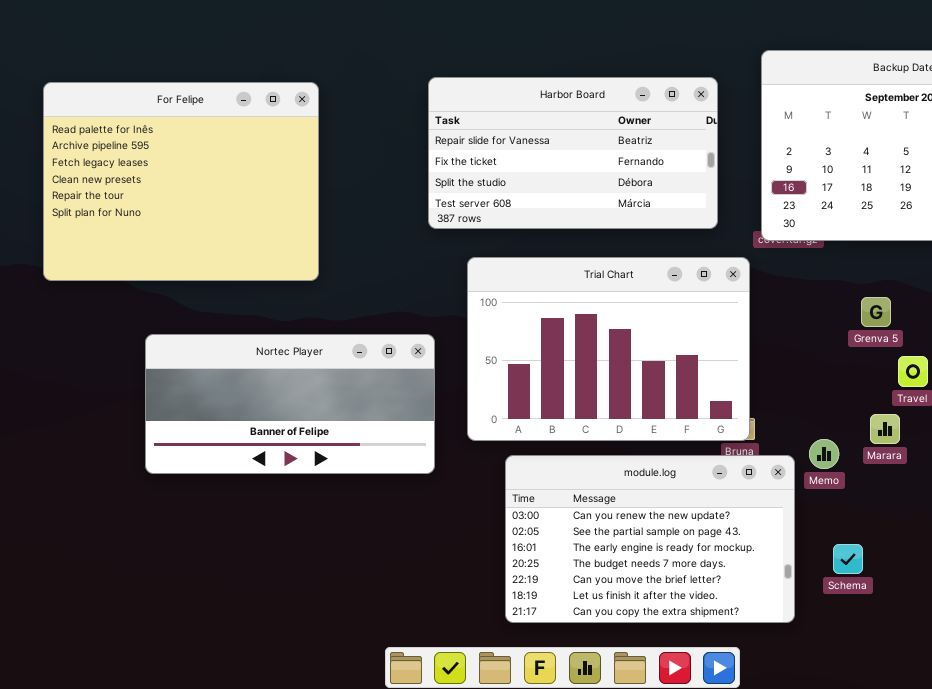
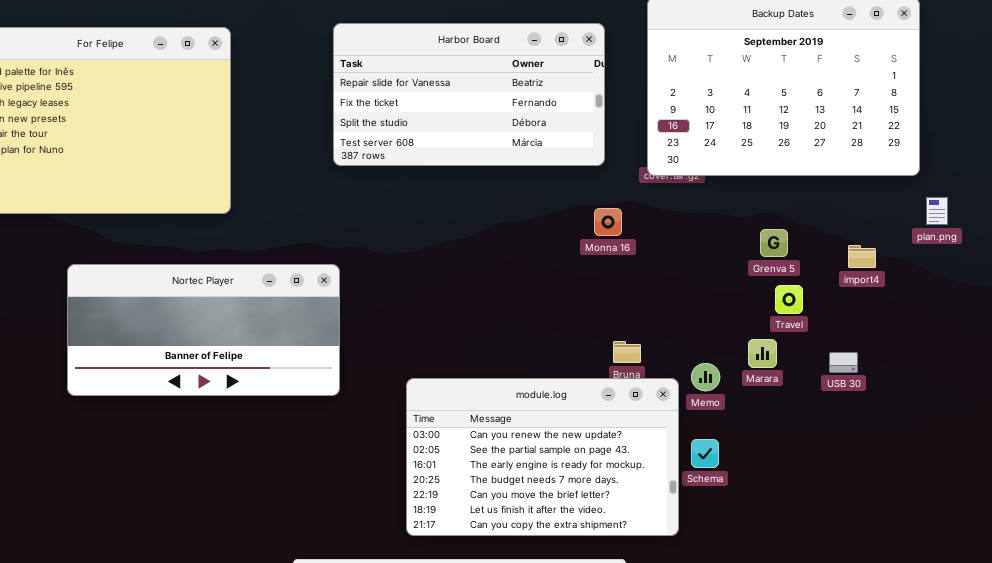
Trial Chart: [467,257,750,441] -> none, closed
Grenva 5: [861,297,891,327] -> [760,229,788,257], moved
Schema: [833,544,863,574] -> [691,439,719,468], moved

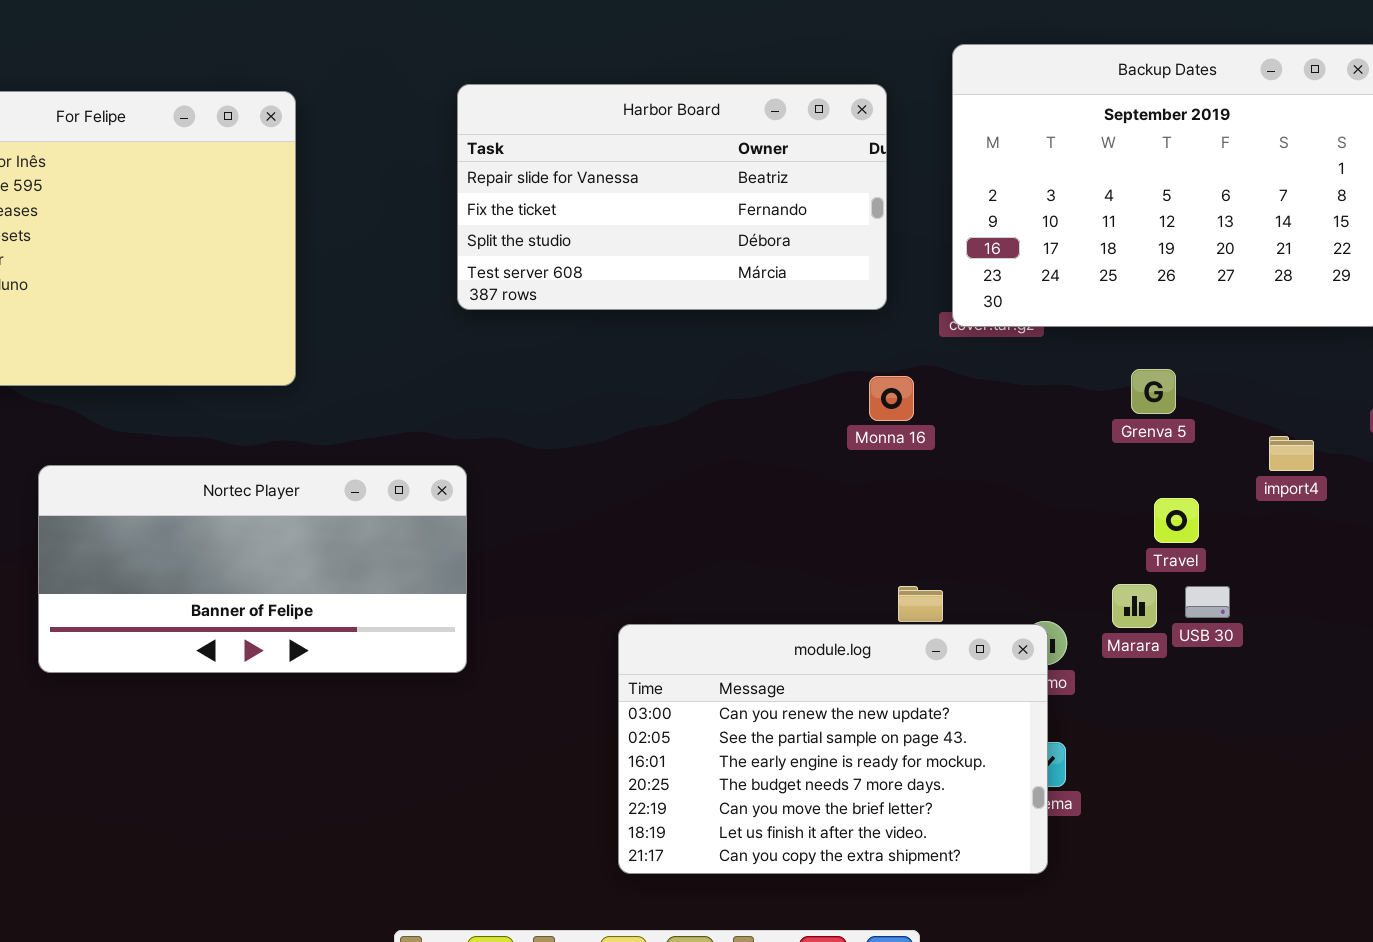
Grenva 5: [760,229,788,257] -> [1131,369,1176,414], moved
USB 30: [829,352,858,373] -> [1185,586,1230,618], moved
module.log: [406,378,679,536] -> [618,624,1048,874], moved

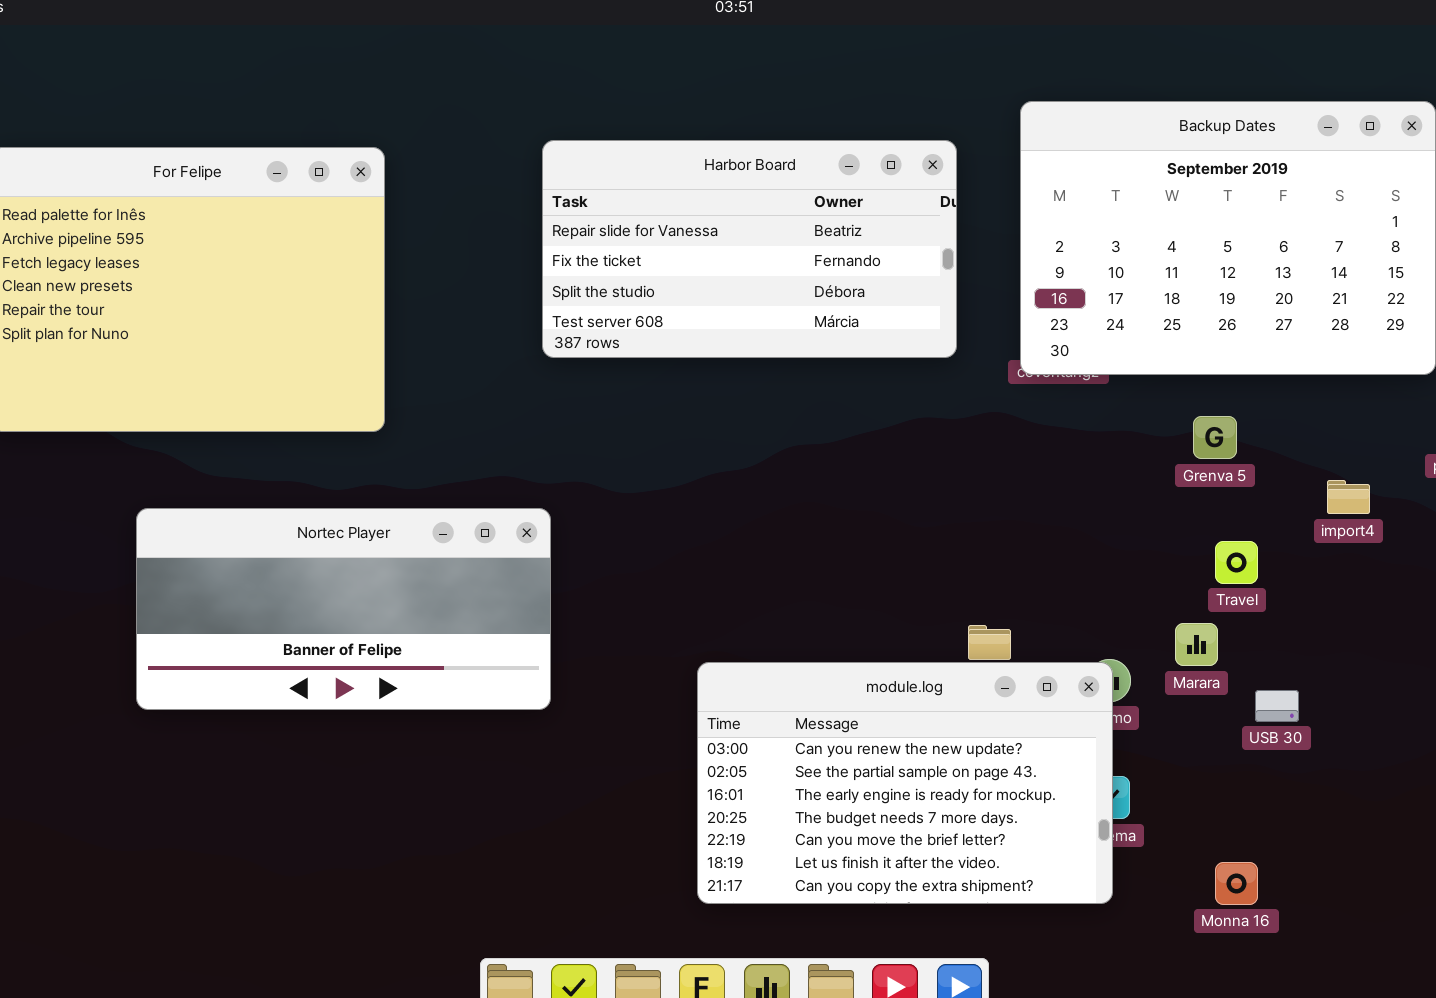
Monna 16: [869,376,914,421] -> [1215,862,1258,905], moved
USB 30: [1185,586,1230,618] -> [1255,690,1299,722], moved

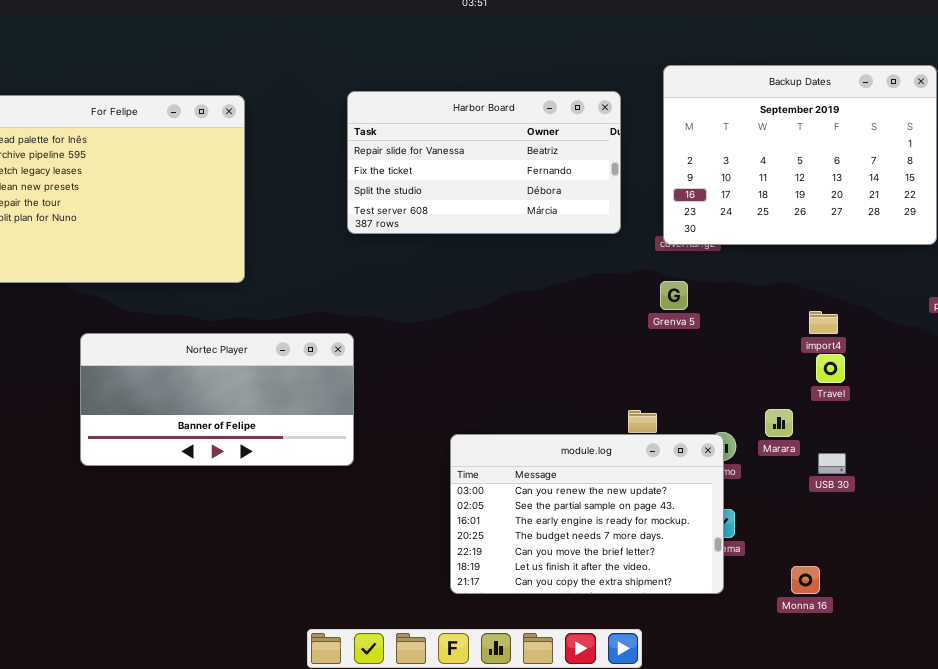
Grenva 5: [1193,416,1237,459] -> [660,281,688,310], moved
import4: [1327,480,1370,514] -> [809,311,838,334], moved
Travel: [1215,541,1258,584] -> [816,354,845,383], moved

